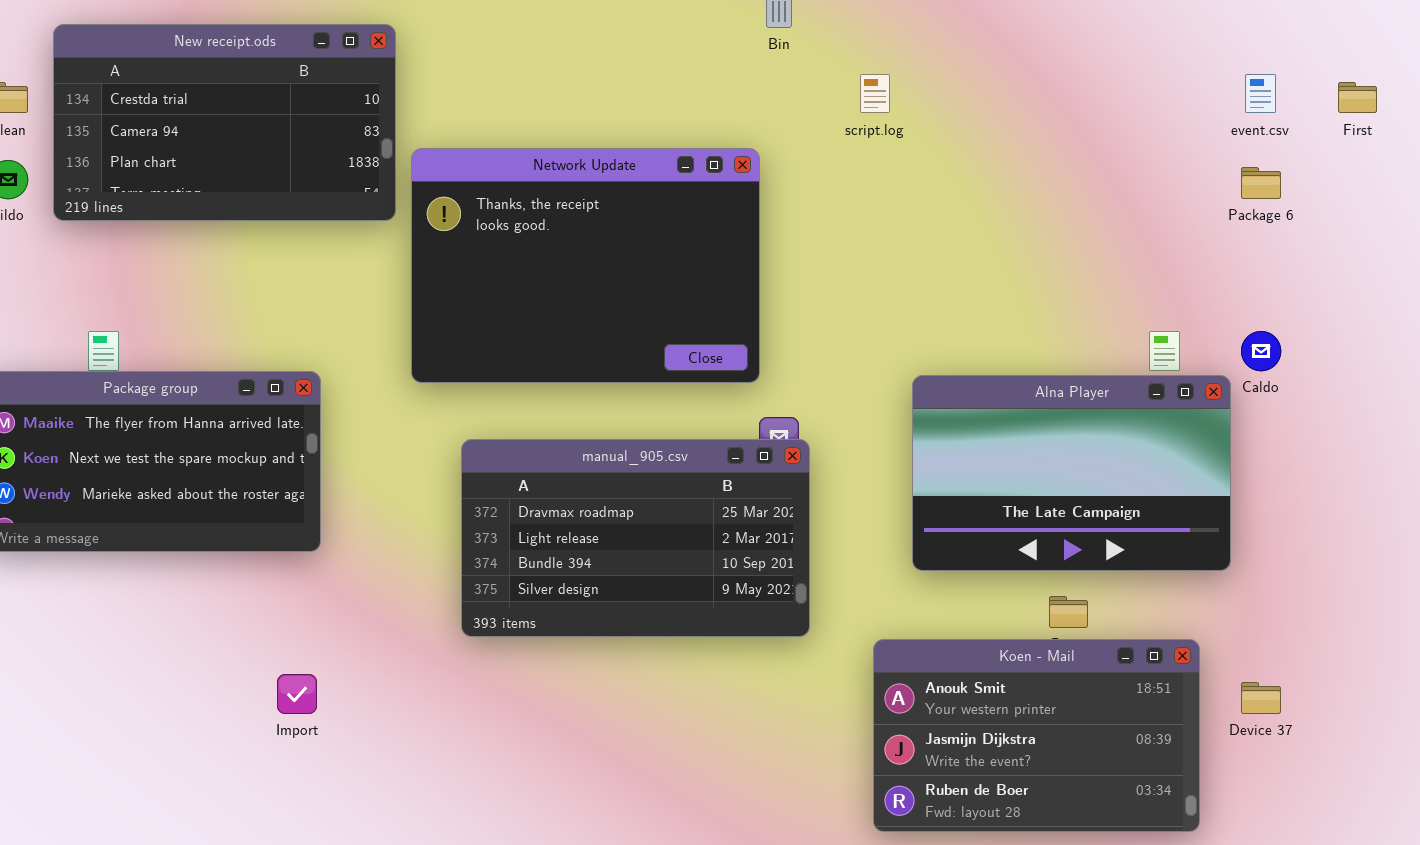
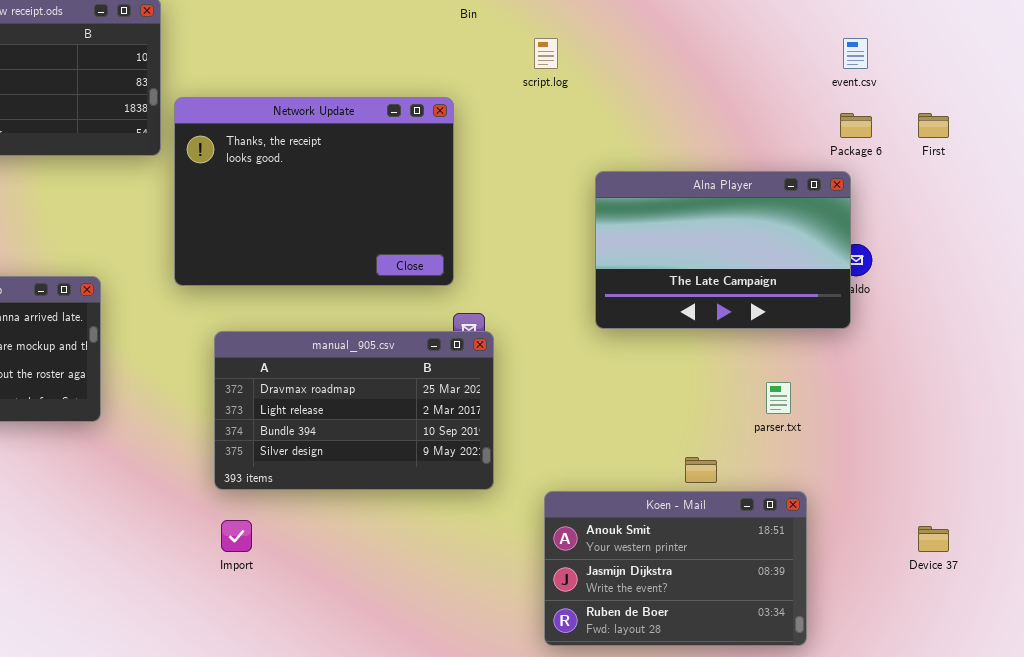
First: [1338,82,1377,113] -> [918,113,949,138], moved
Alna Player: [912,375,1231,571] -> [595,171,851,329], moved
Import: [277,674,317,714] -> [221,520,252,552], moved
Device 37: [1241,682,1281,714] -> [918,526,949,552], moved

